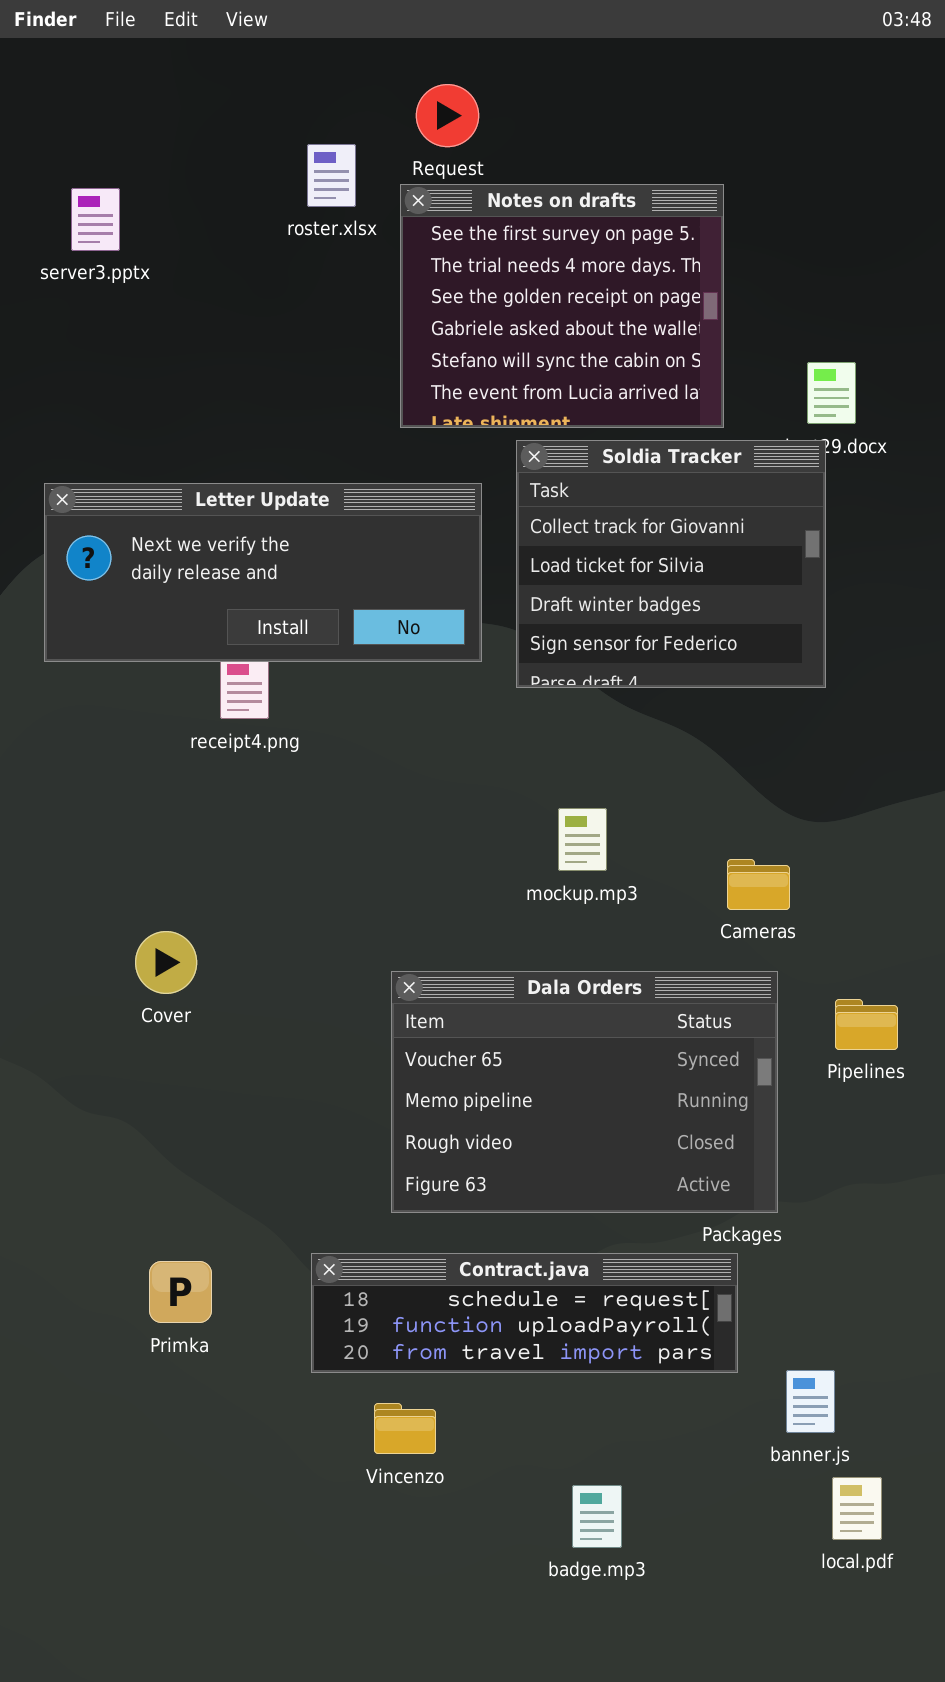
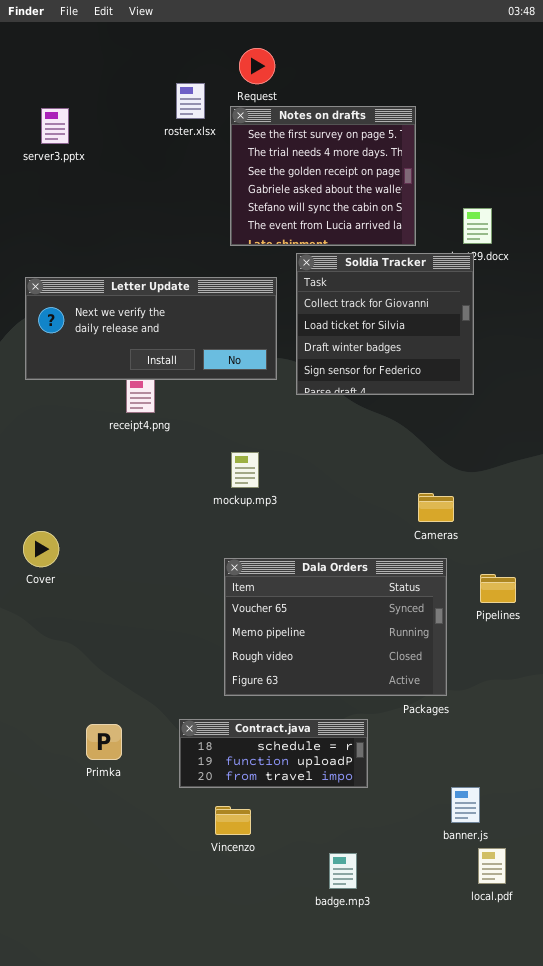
mockup.mp3: [558,808,607,871] -> [231,452,259,488], moved
Cover: [135,931,197,994] -> [23,531,59,567], moved
Contract.java: [311,1253,738,1373] -> [179,719,368,788], resized

